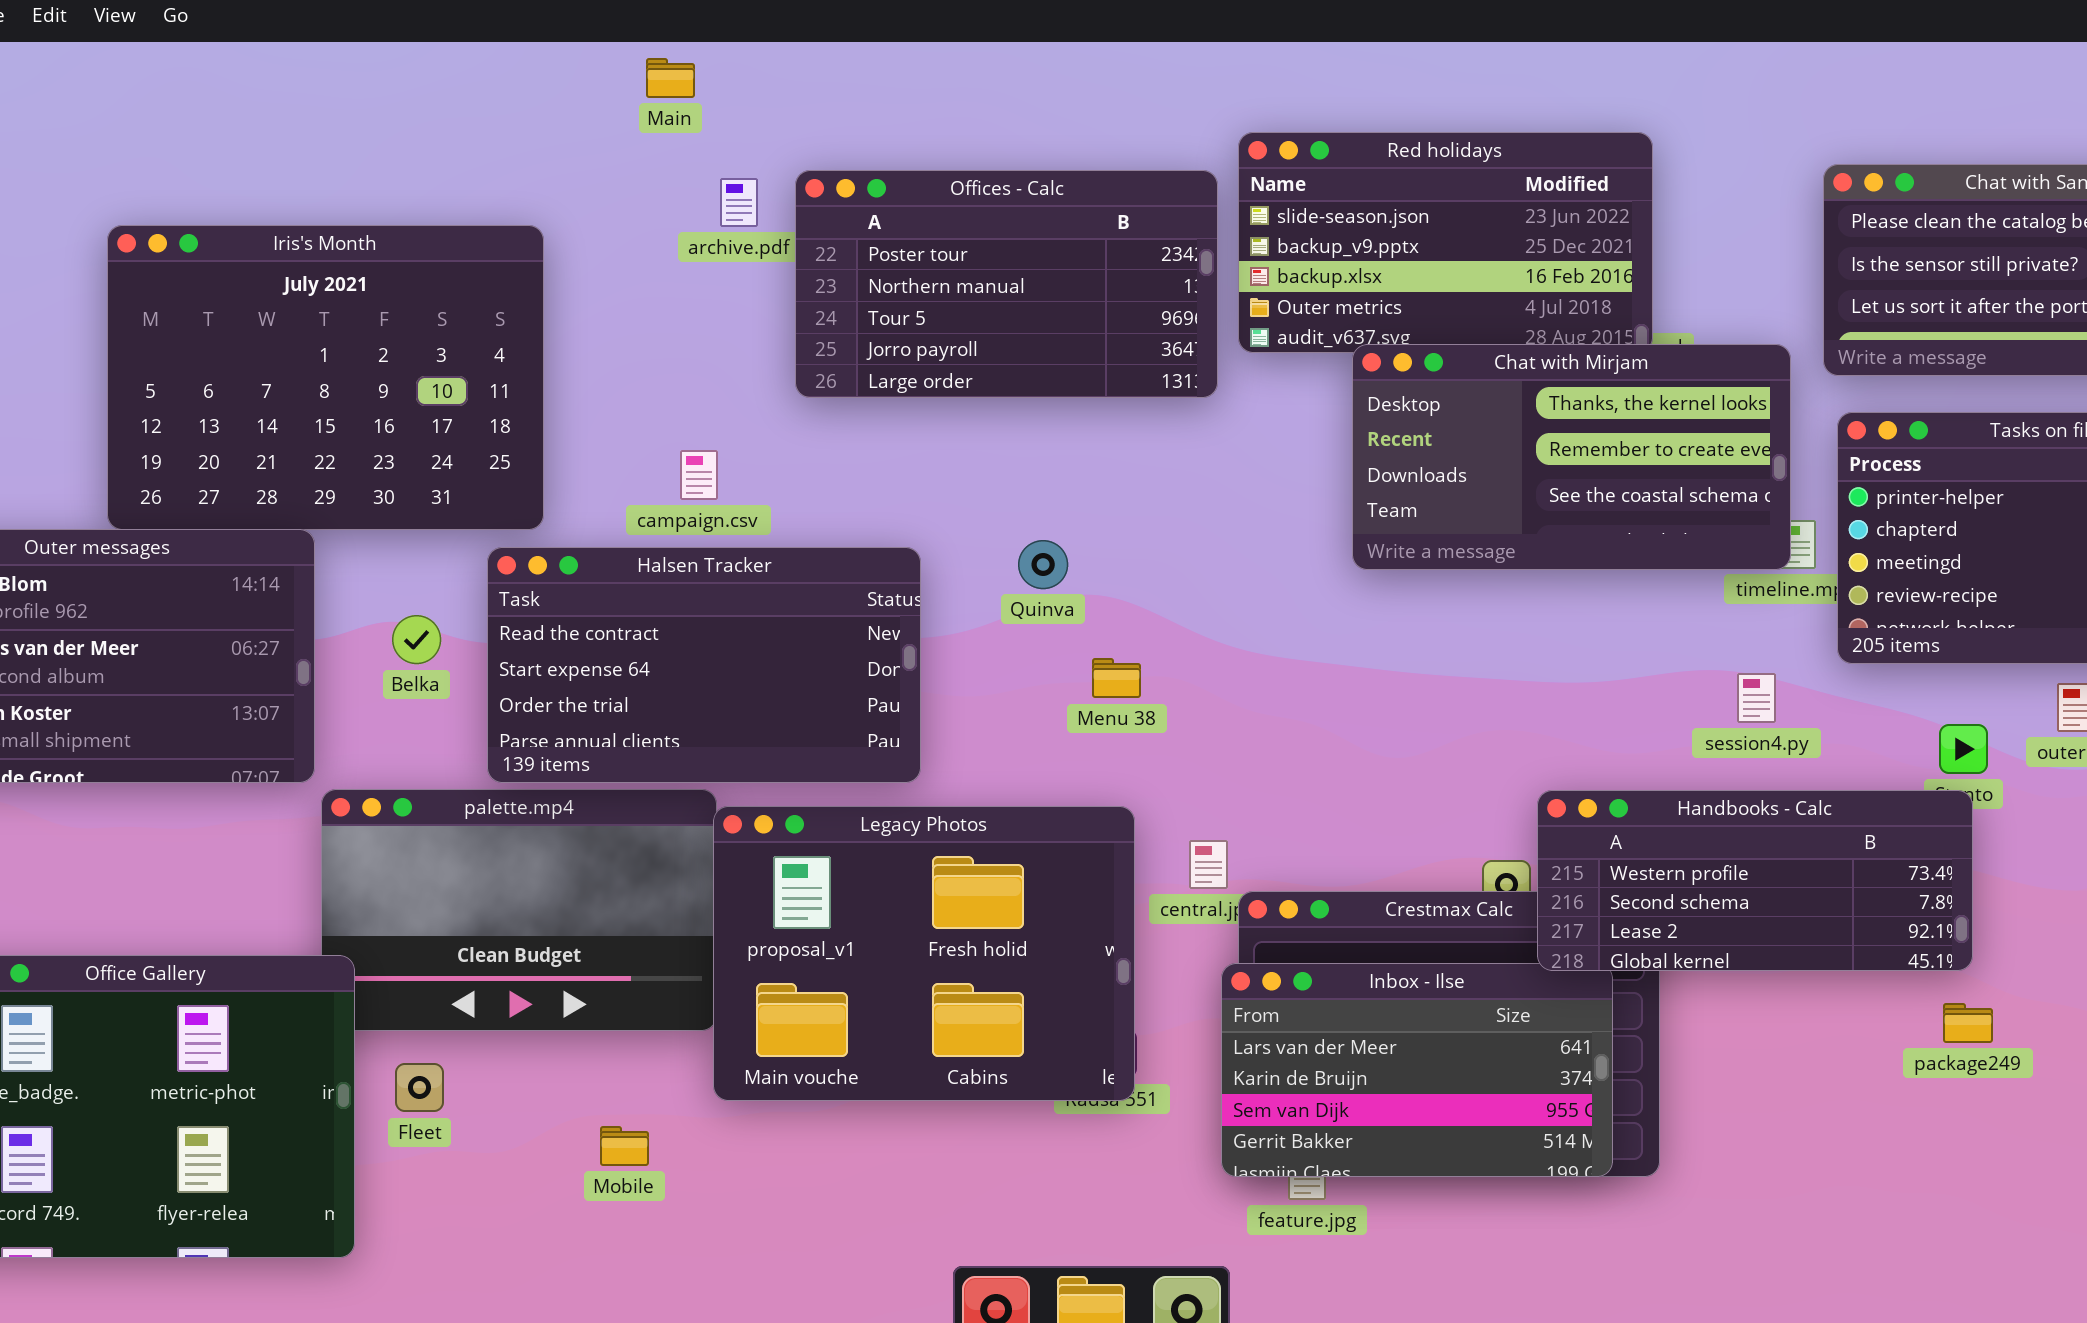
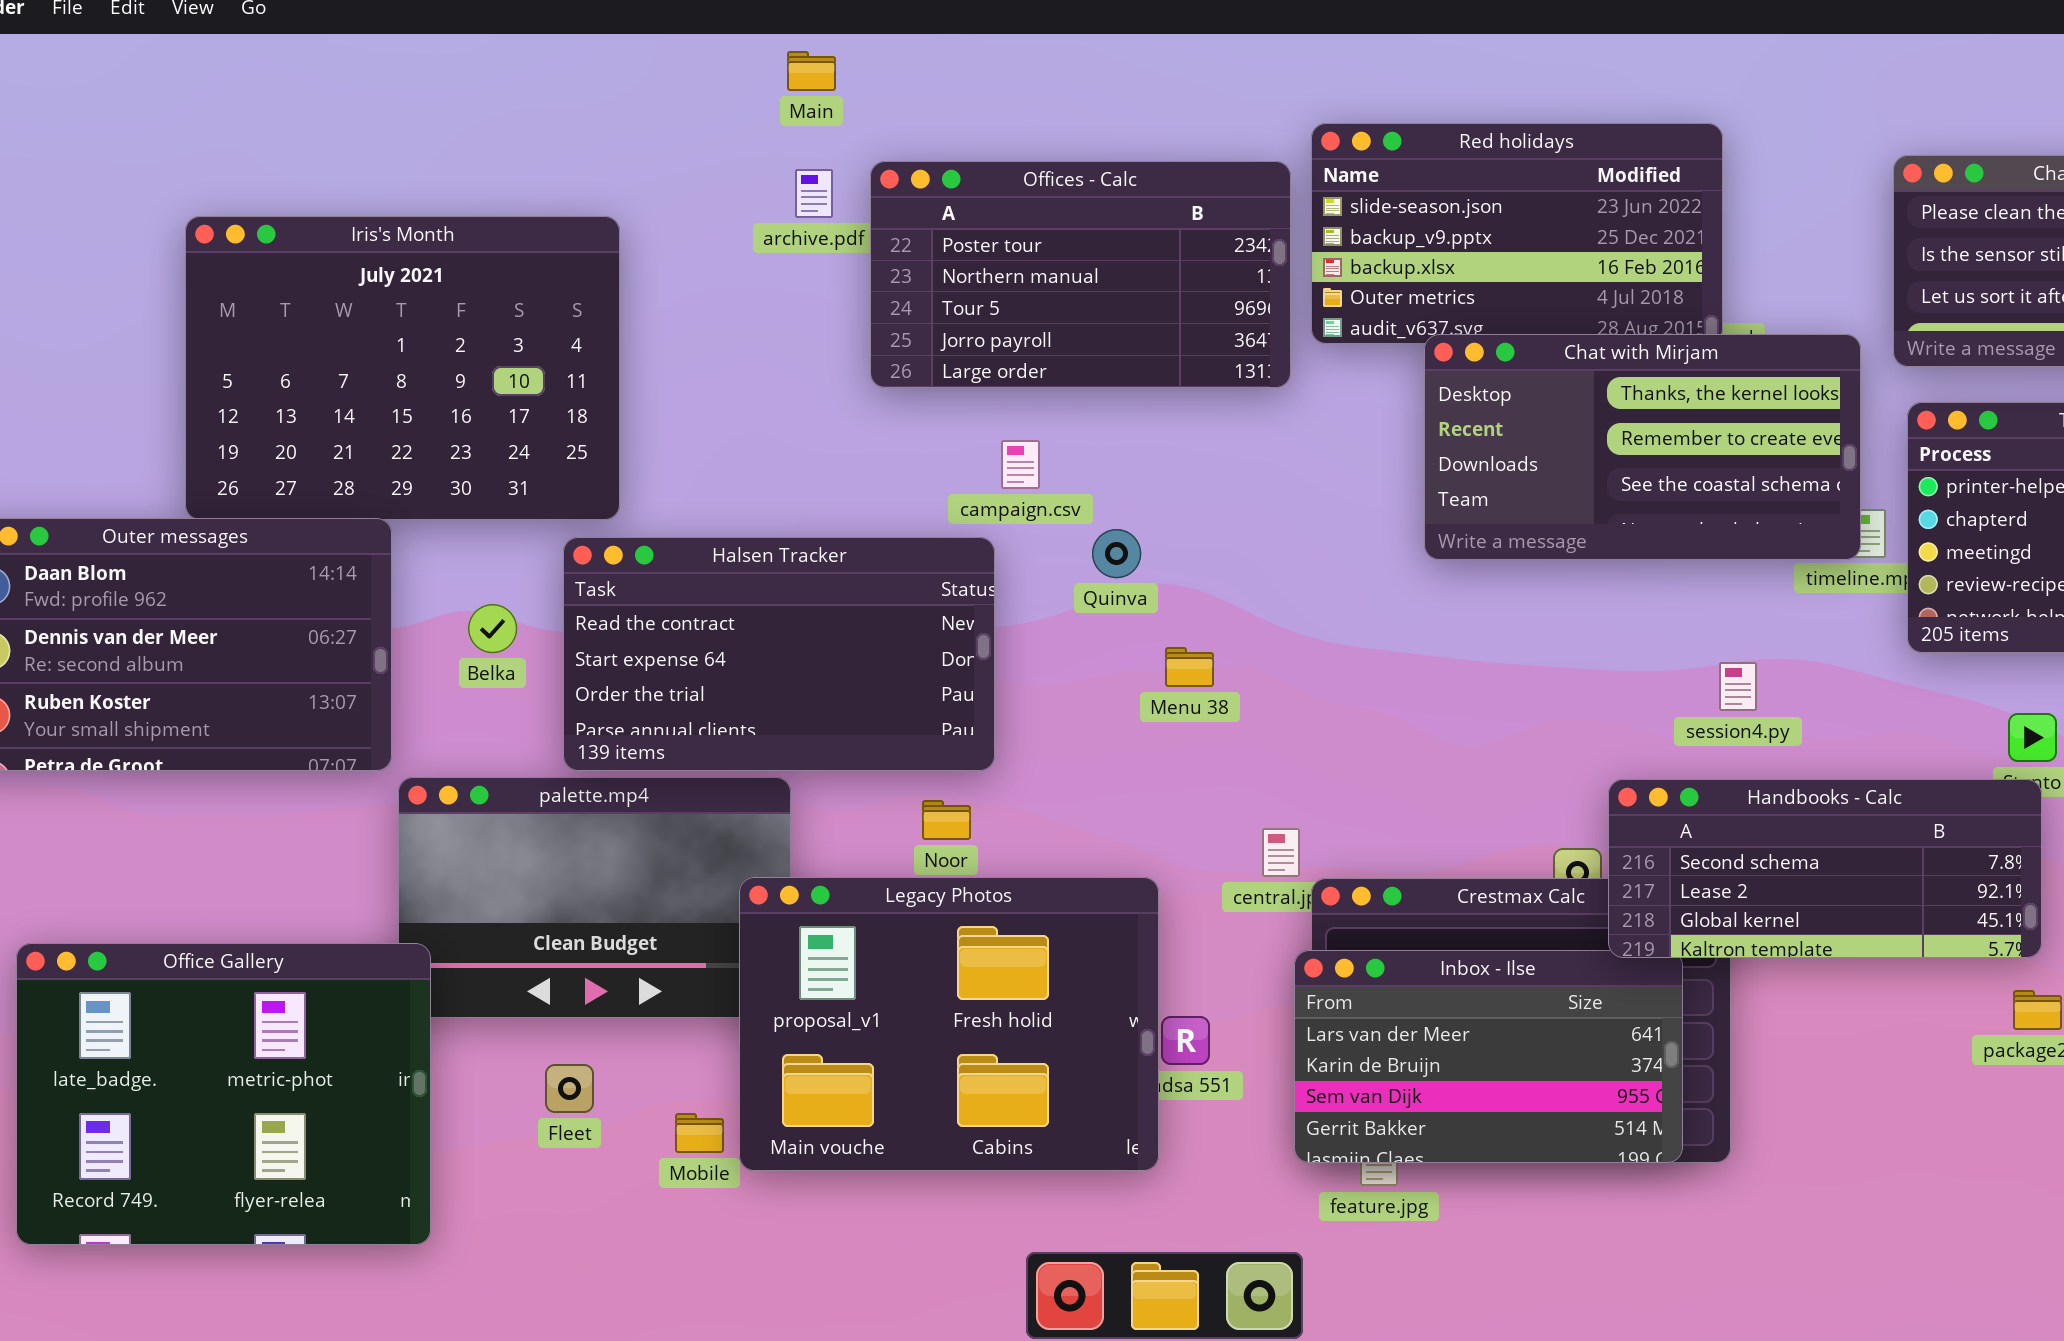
Main: [646,58,695,98] -> [787,51,836,91], moved
campaign.csv: [680,450,718,500] -> [1001,440,1040,489], moved
session4.py: [1737,673,1776,723] -> [1719,662,1757,711], moved
Handbooks - Calc: [1537,790,1973,971] -> [1608,779,2042,958], scrolled down 1 row
Legacy Photos: [713,806,1135,1101] -> [739,877,1159,1171], moved
Fleet: [395,1063,444,1112] -> [545,1064,594,1113], moved

